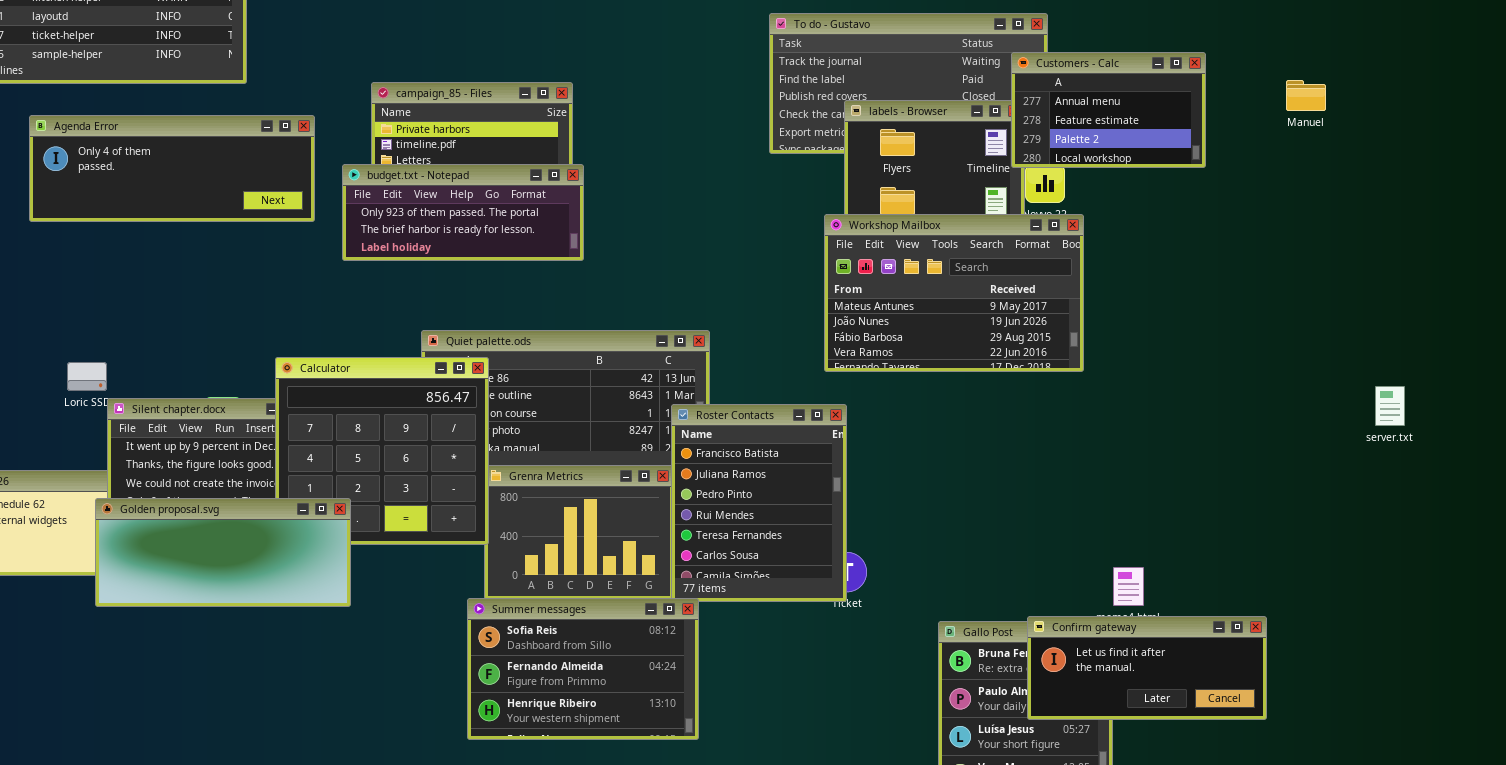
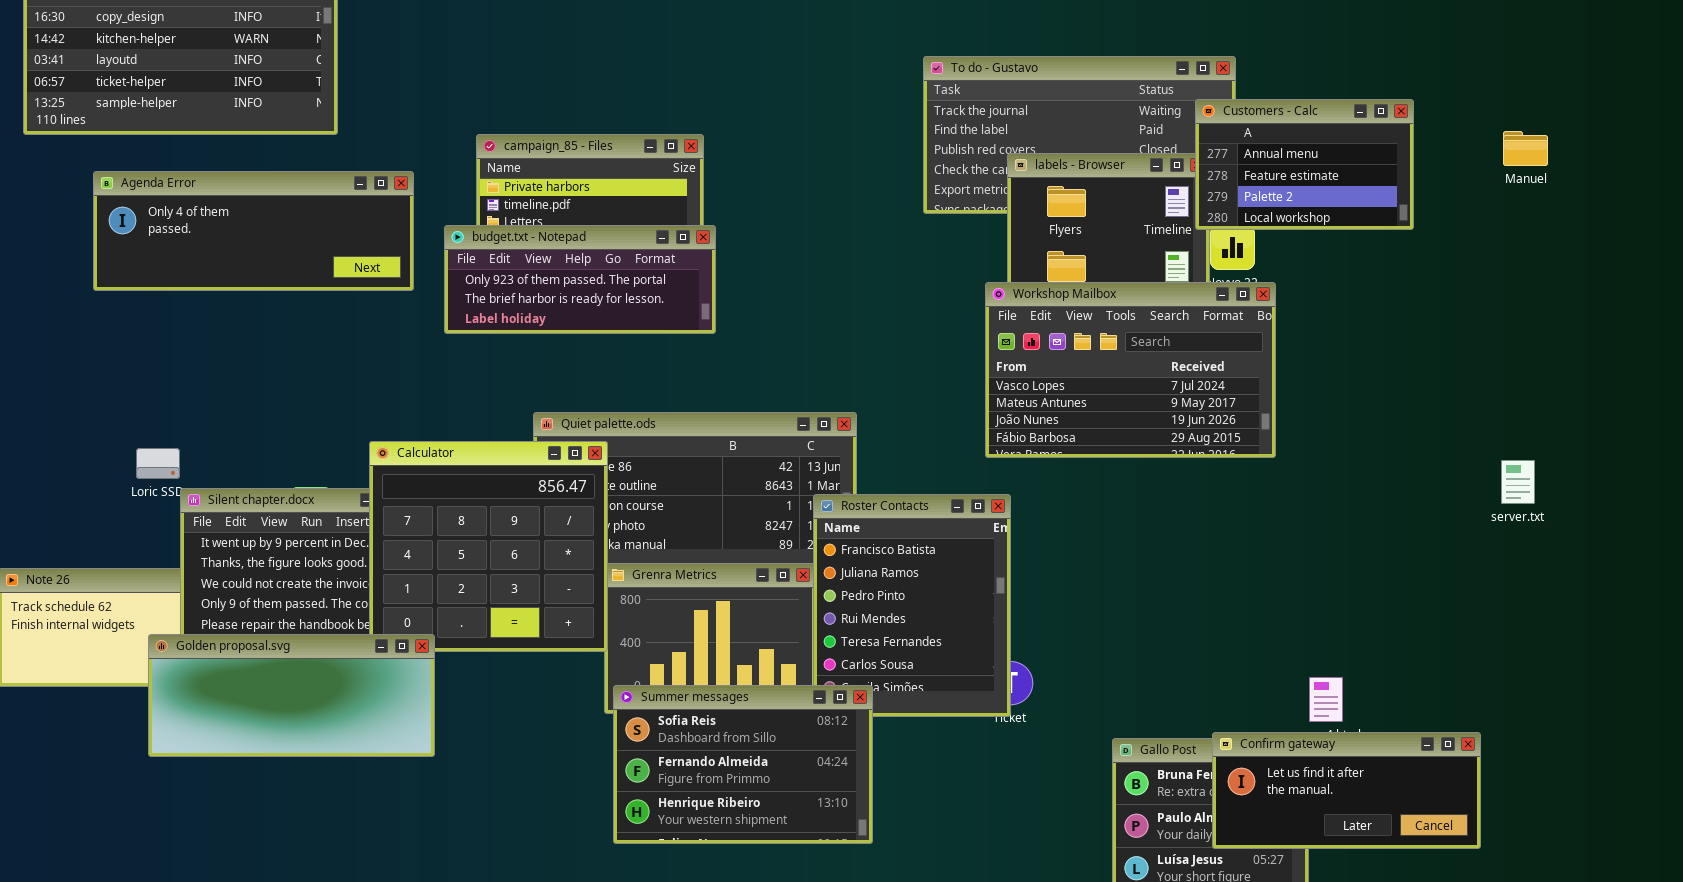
Workshop Mailbox: [824,214,1084,372] -> [985,282,1276,458], scrolled up 1 row
server.txt: [1375,386,1405,426] -> [1501,460,1535,504], moved
Golden proposal.svg: [95,498,351,607] -> [148,634,435,757], moved
Summer messages: [467,598,699,740] -> [613,685,873,844], moved

